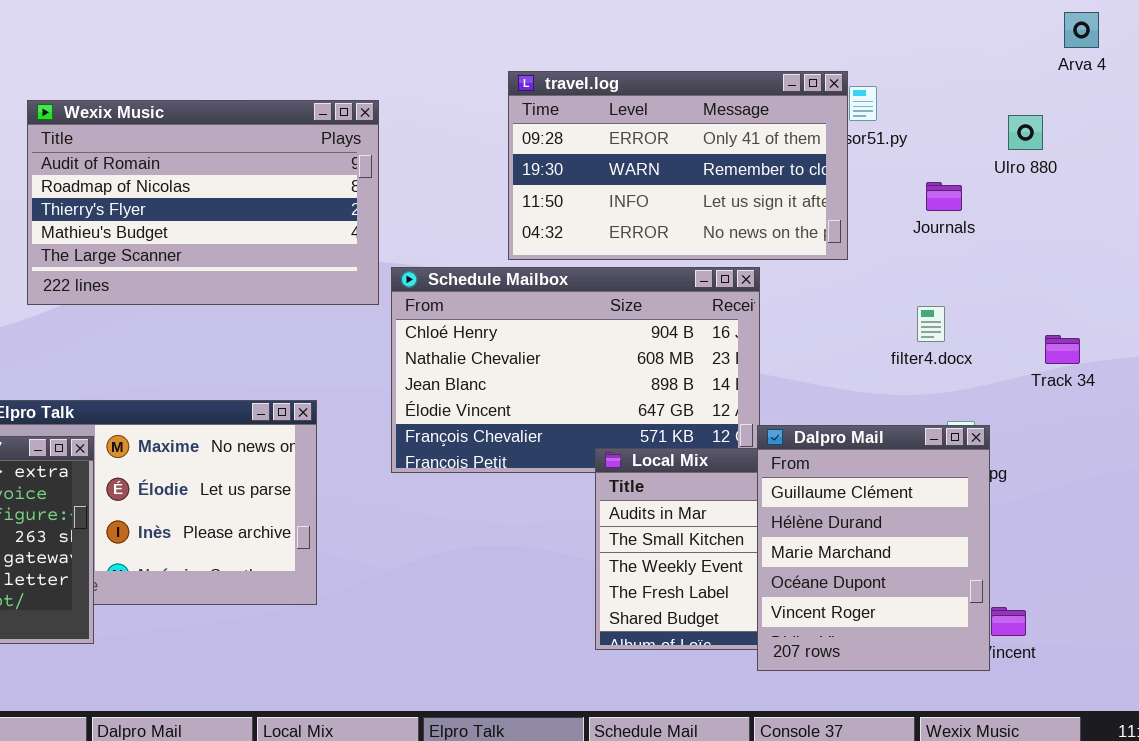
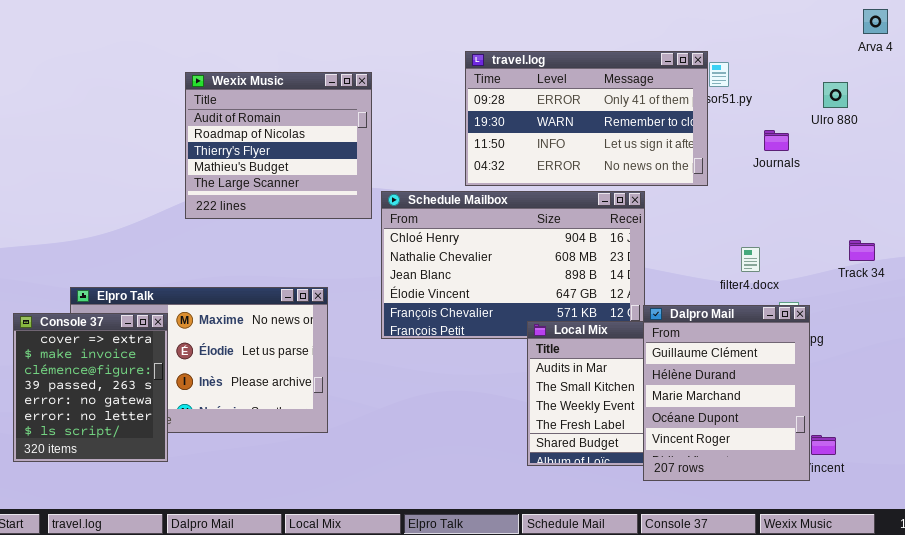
Wexix Music: [27,100,379,305] -> [185,72,372,219], resized
filter4.docx: [917,306,945,342] -> [741,247,760,272], moved

